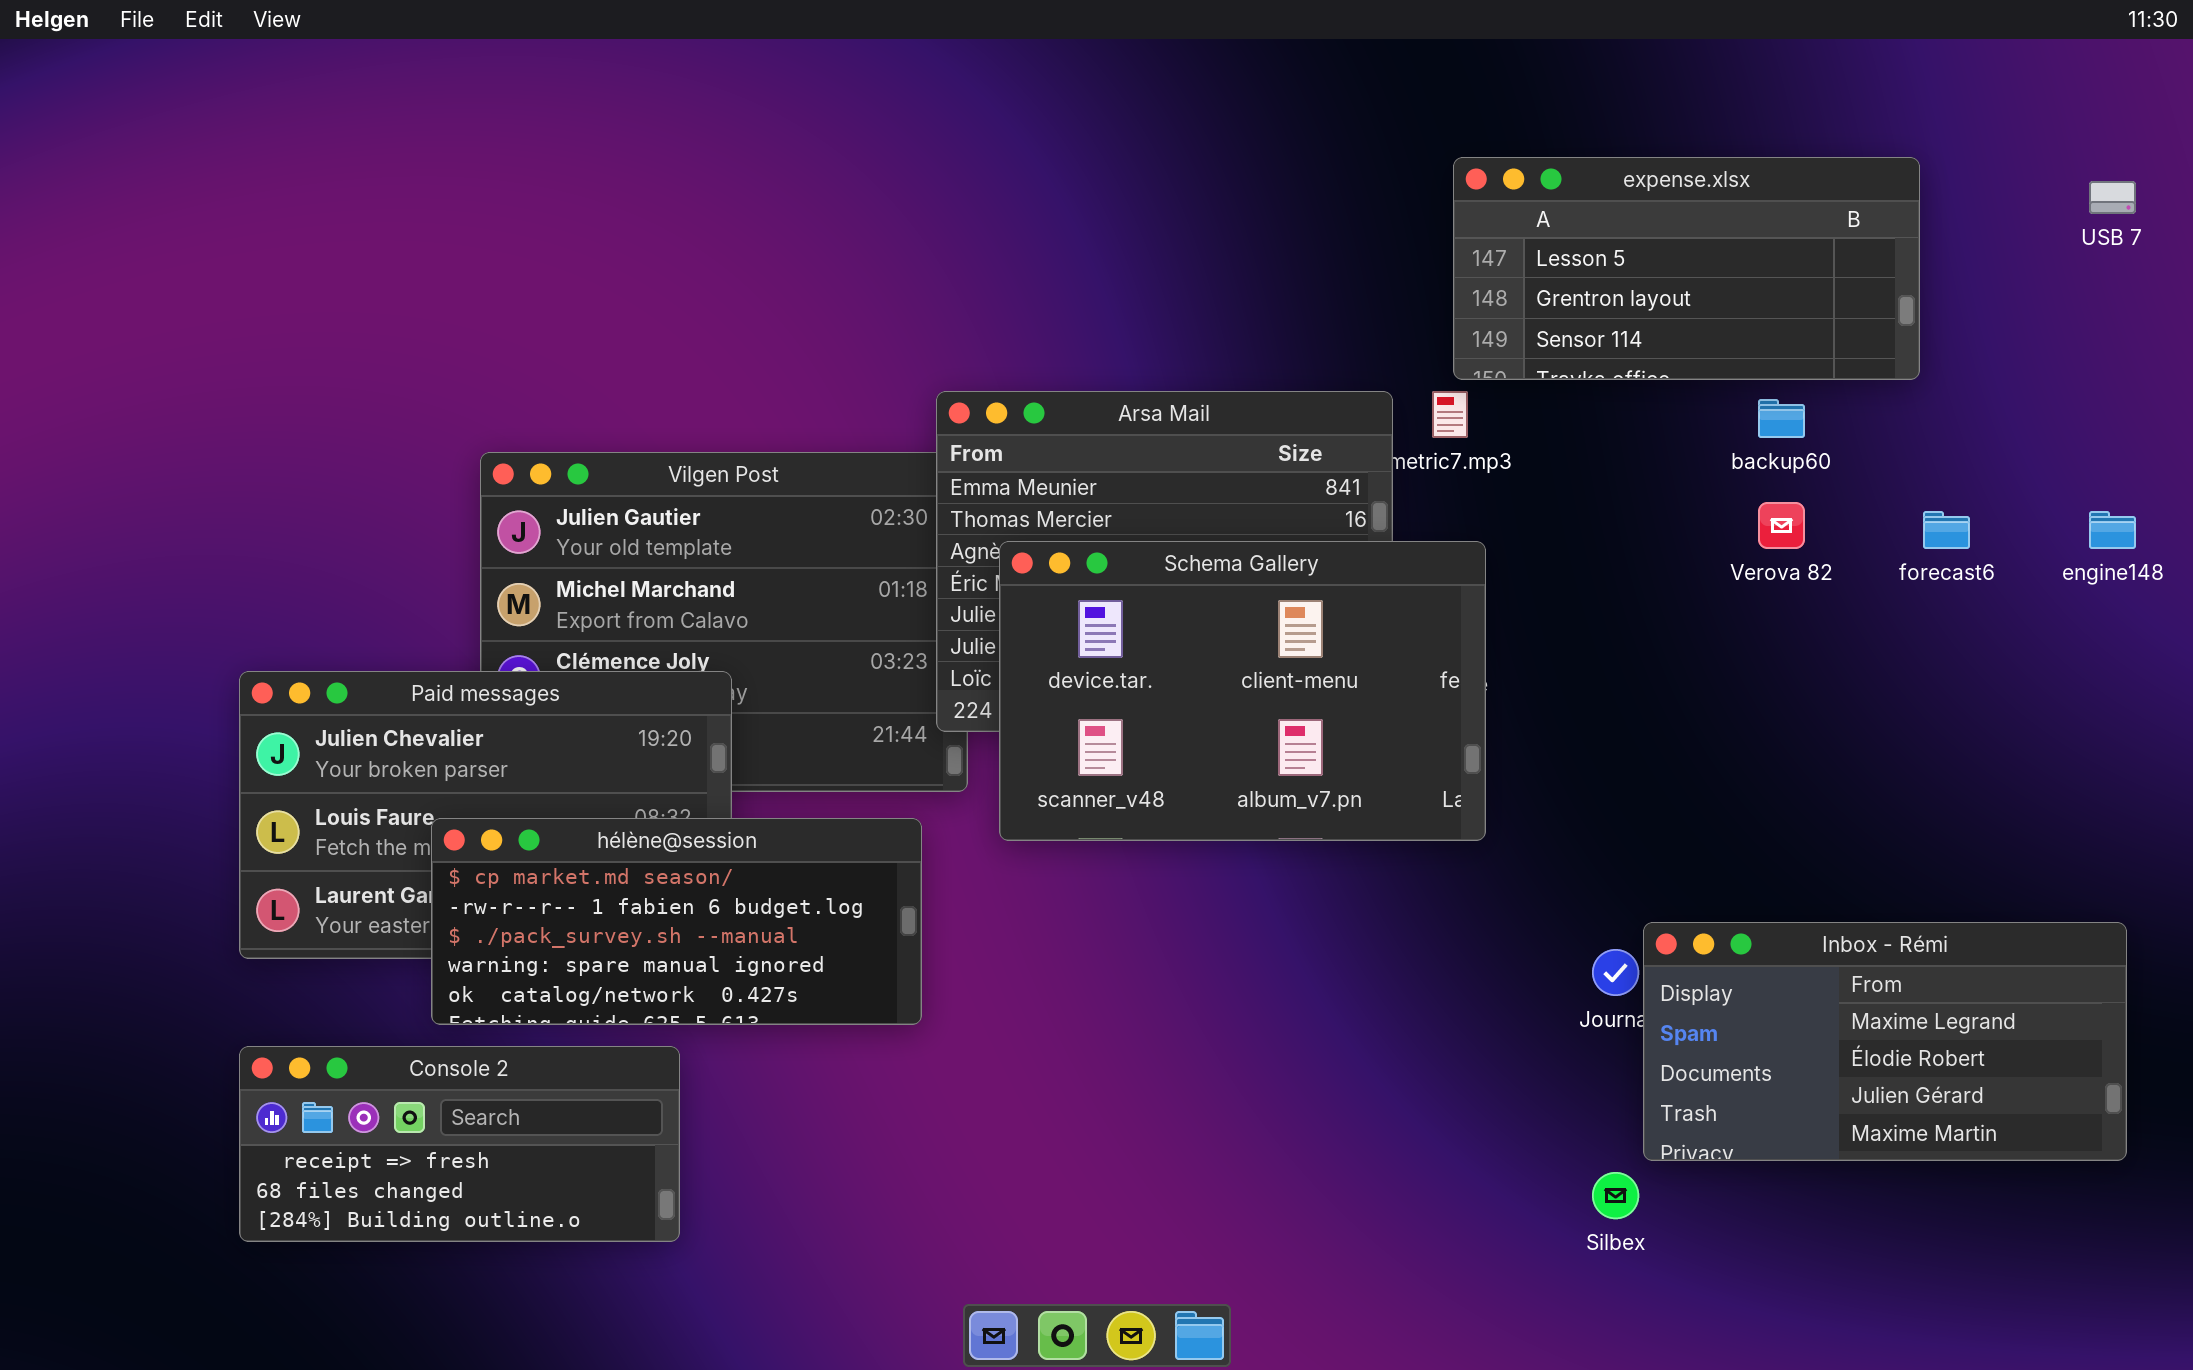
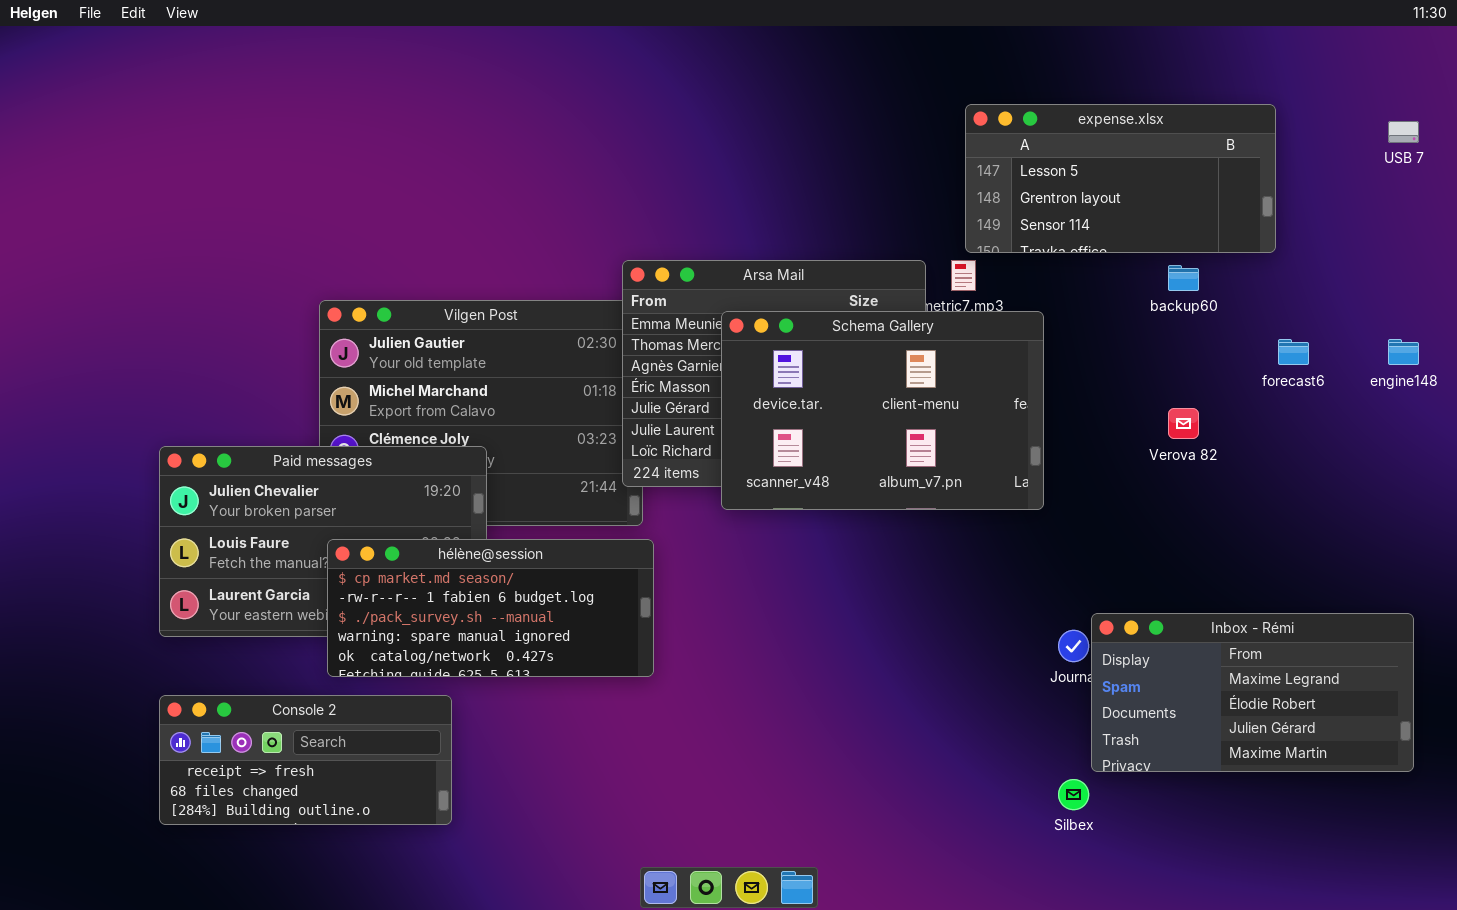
Verova 82: [1758,502,1805,549] -> [1168,408,1199,439], moved
Schema Gallery: [999,541,1486,841] -> [721,311,1044,510], moved
hélène@session: [431,818,922,1025] -> [327,539,654,677], moved

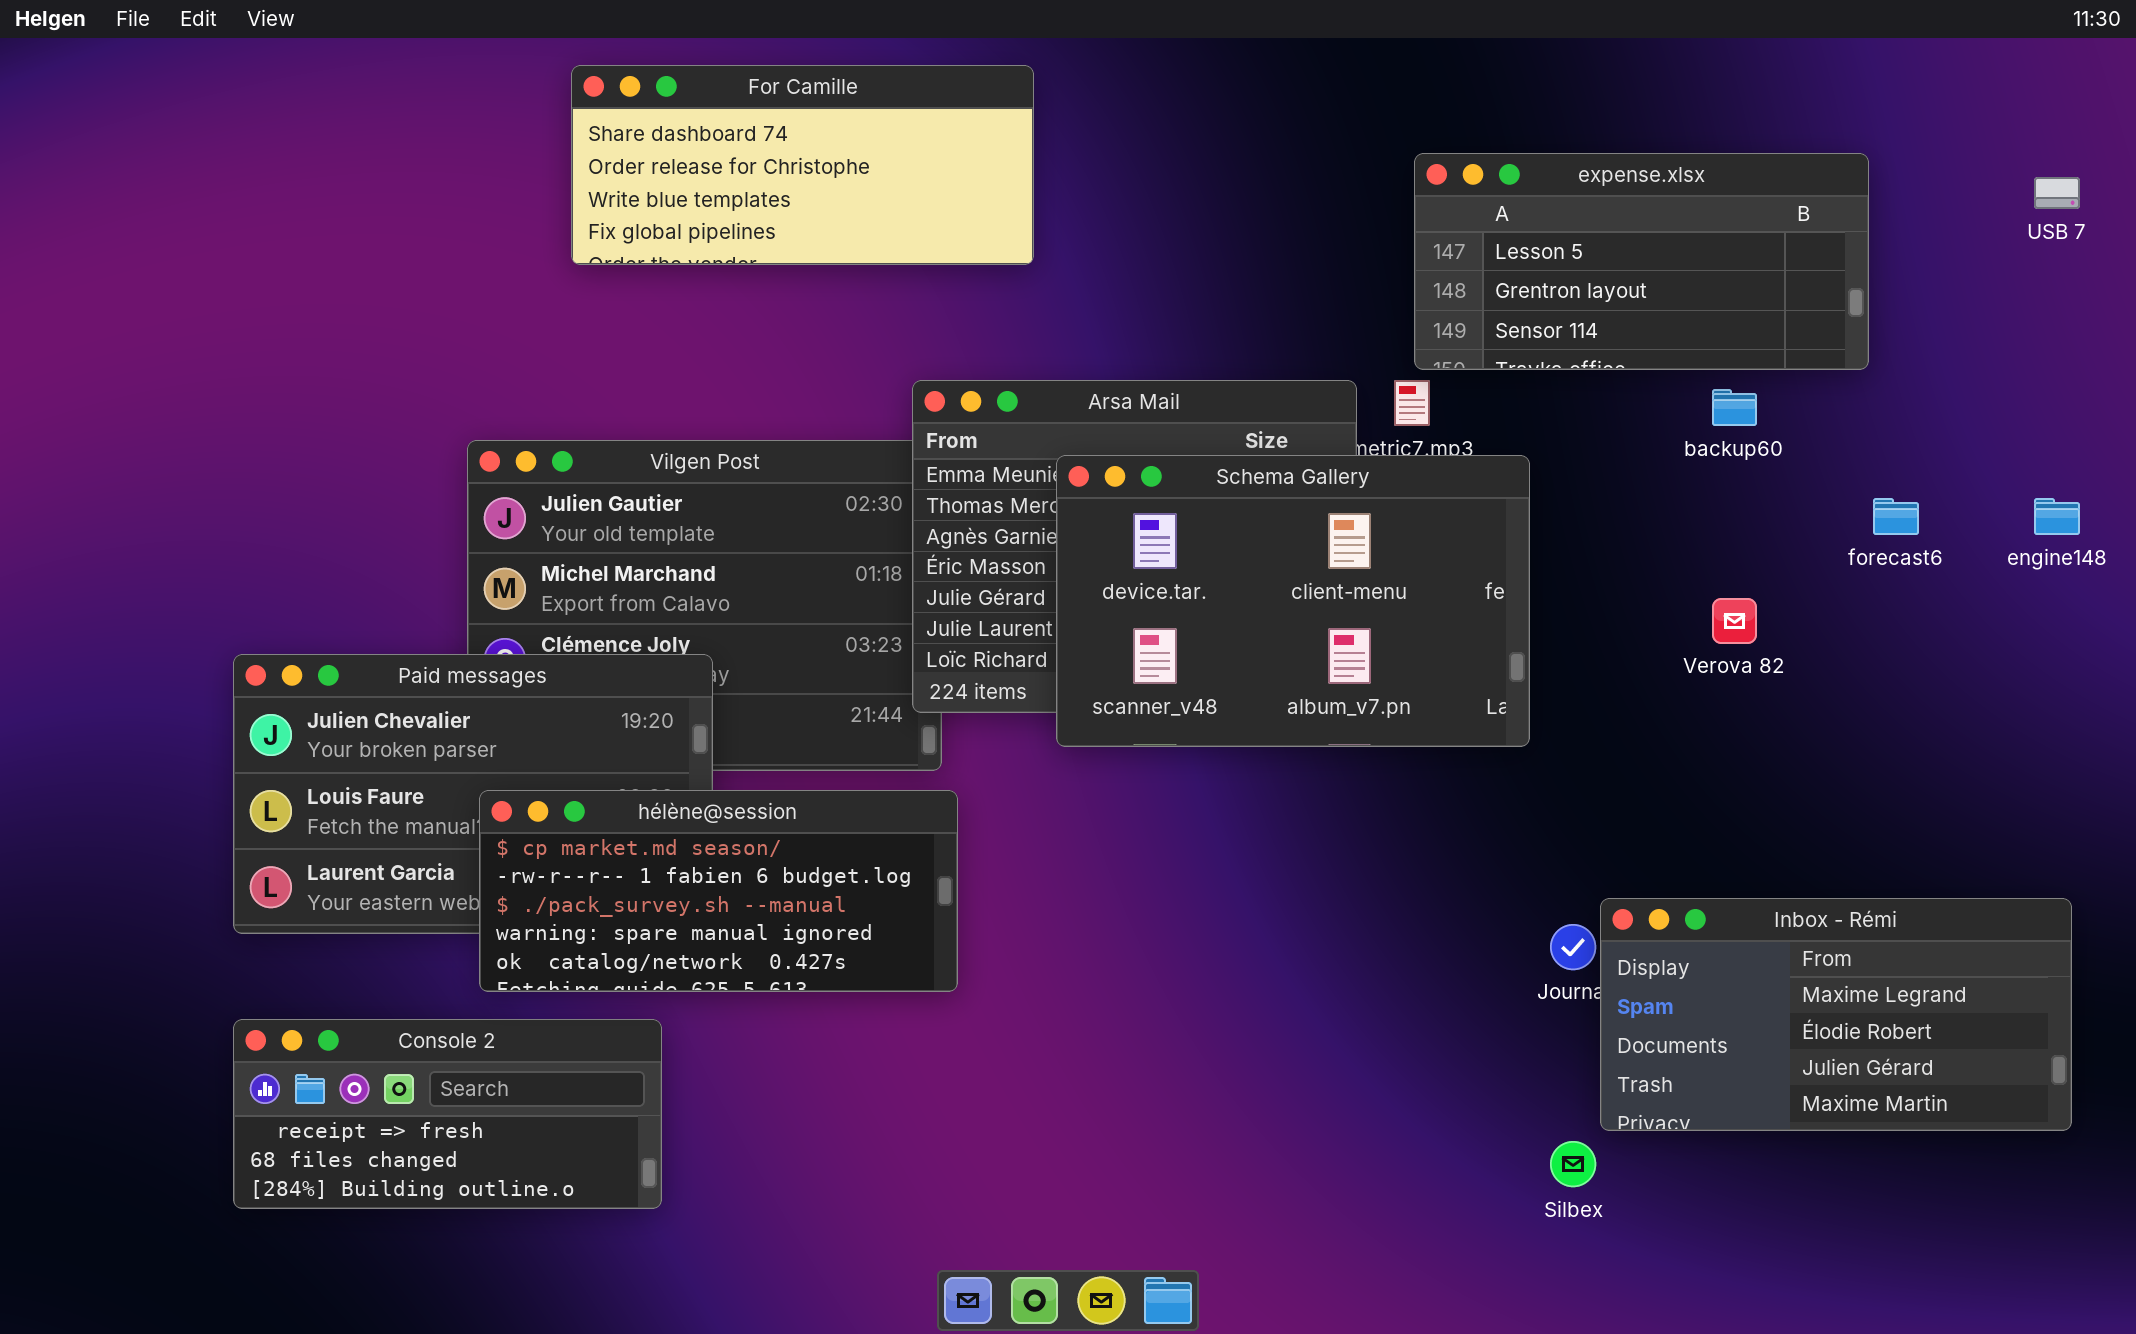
For Camille: none -> [571,65,1034,265], opened

